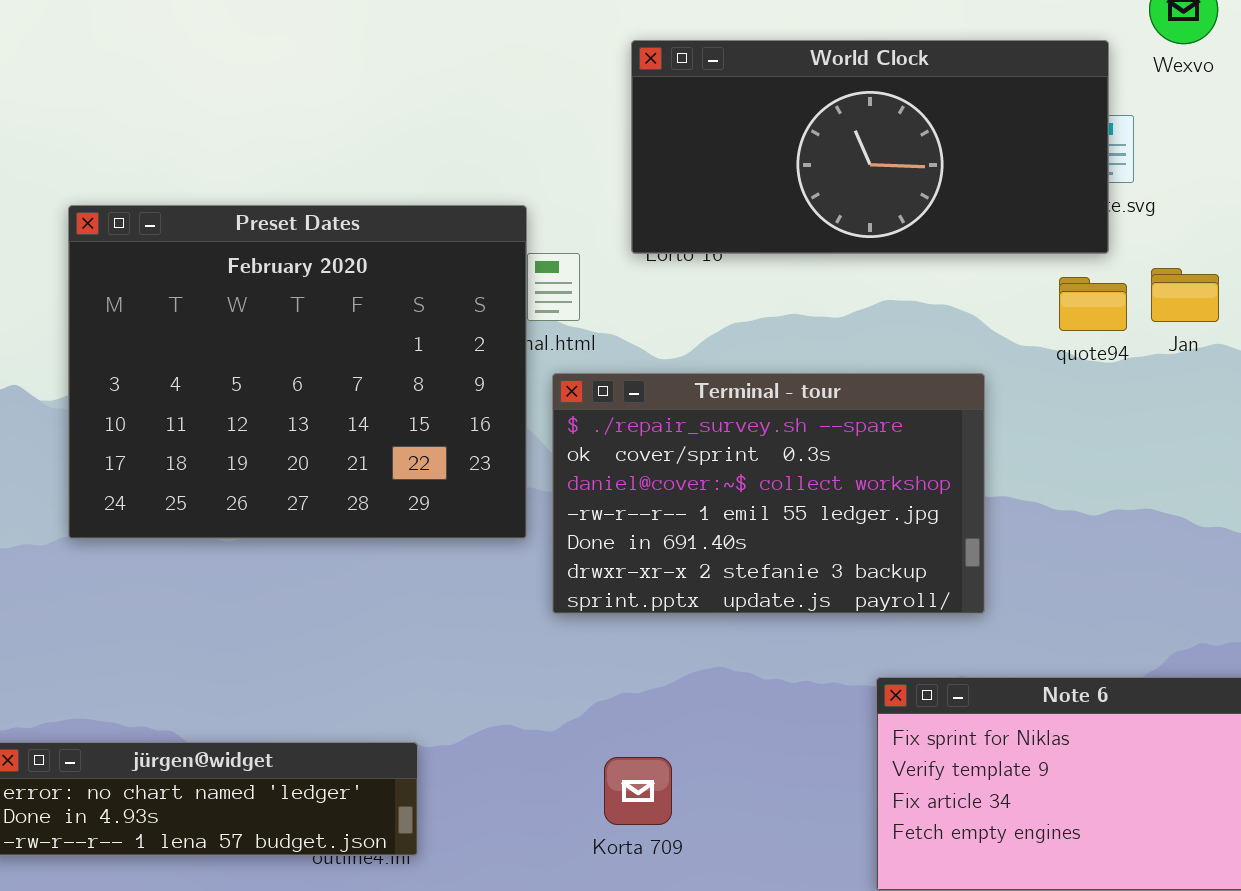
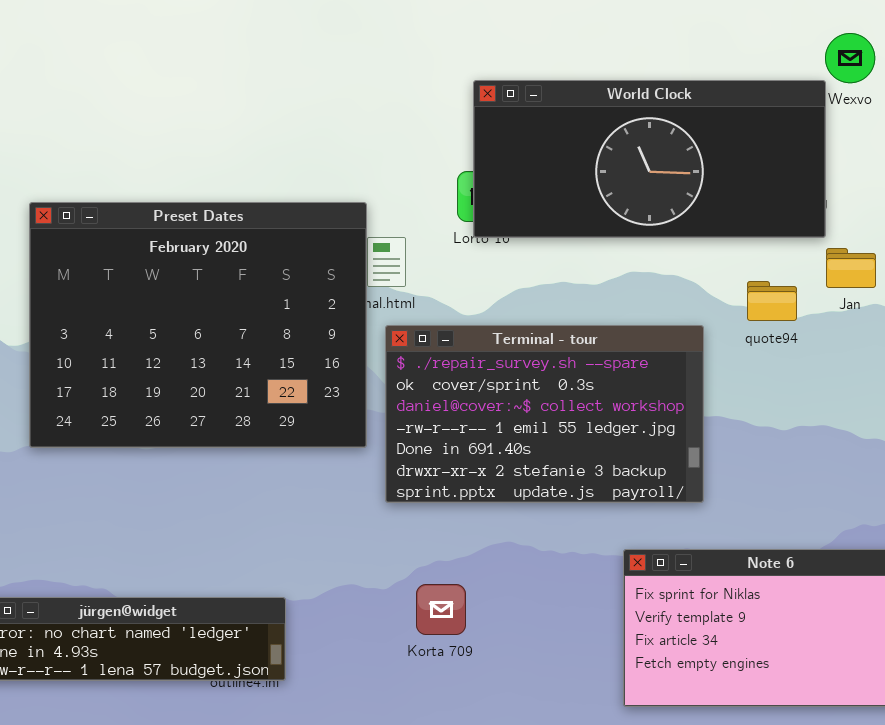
World Clock: [631,40,1109,254] -> [473,80,826,238], moved
quote94: [1059,277,1127,331] -> [747,281,797,321], moved
Korta 709: [604,757,672,825] -> [416,584,466,635], moved

